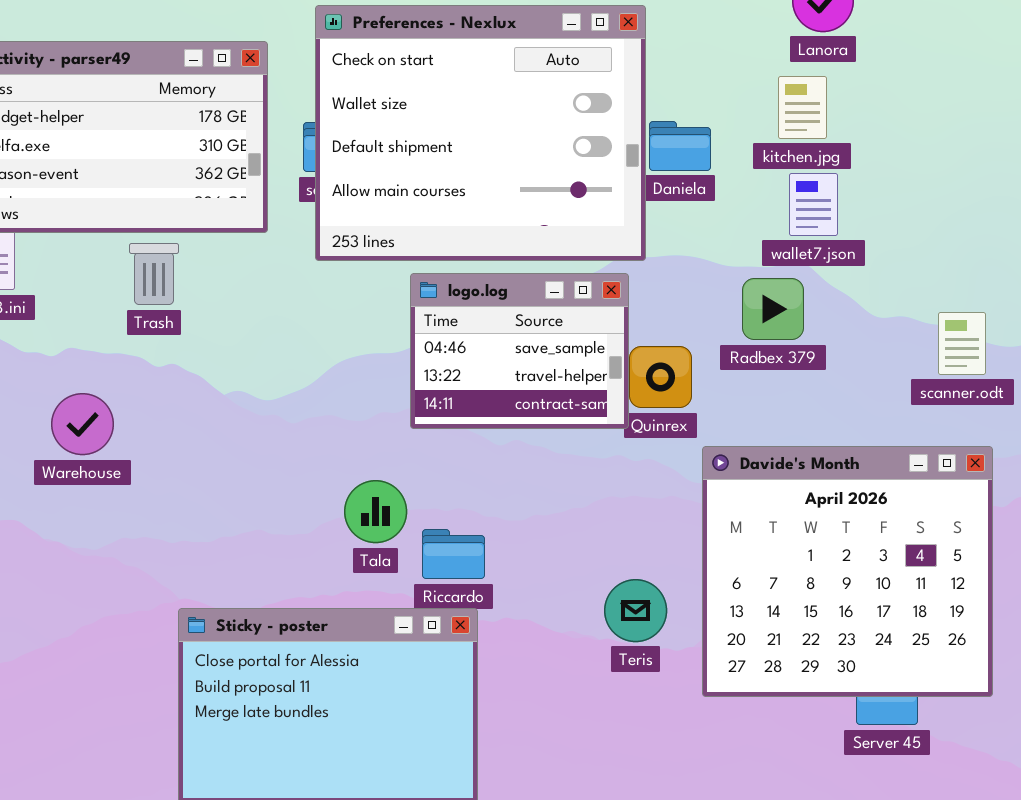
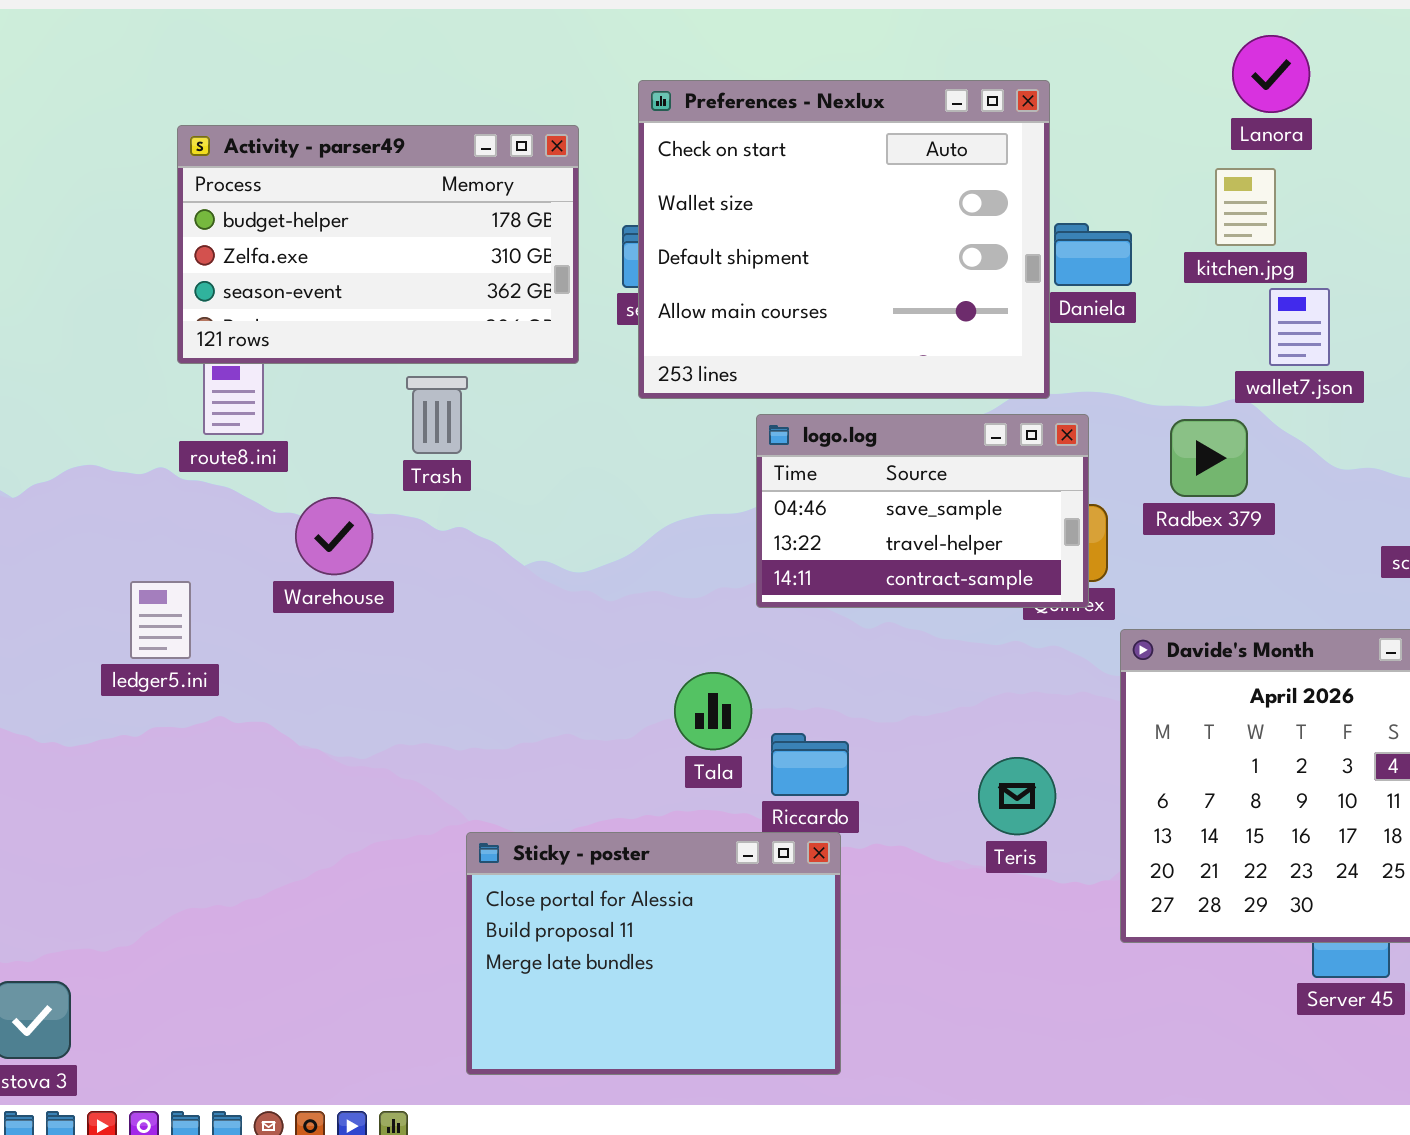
wallet7.json: [789,173,838,236] -> [1269,288,1330,366], moved
logo.log: [410,273,629,429] -> [756,414,1089,608], resized
Warehouse: [51,393,114,455] -> [295,497,373,575], moved
Teris: [604,579,667,642] -> [978,757,1056,835], moved

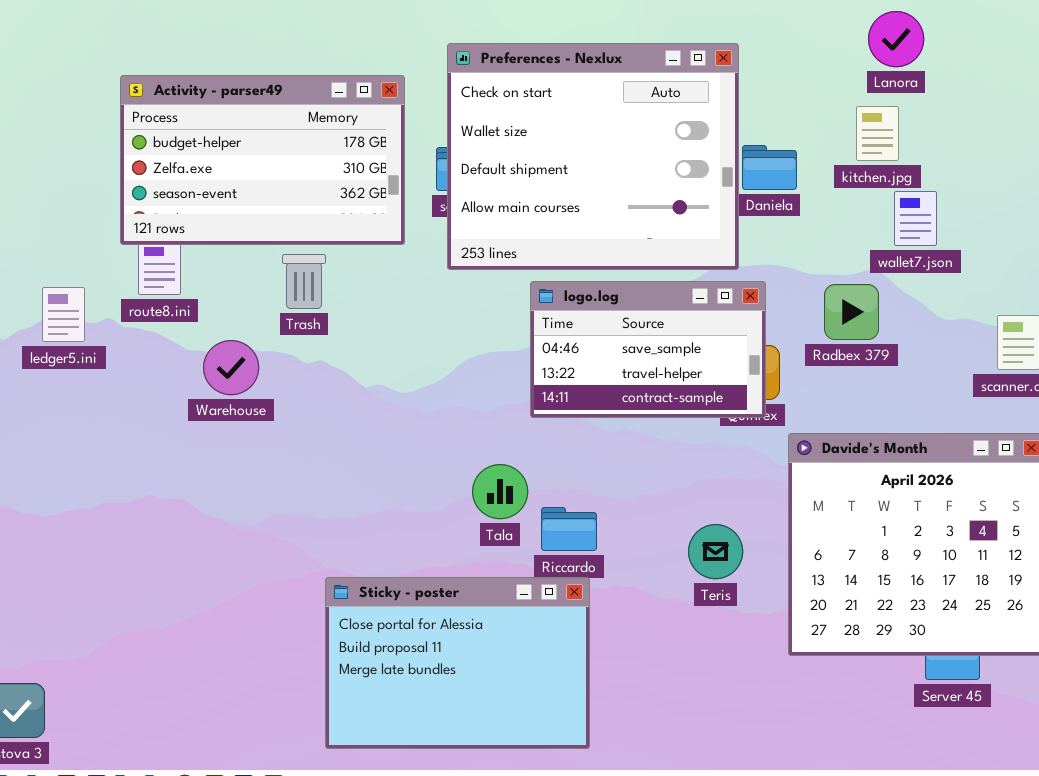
ledger5.ini: [130,581,191,659] -> [42,287,85,342], moved

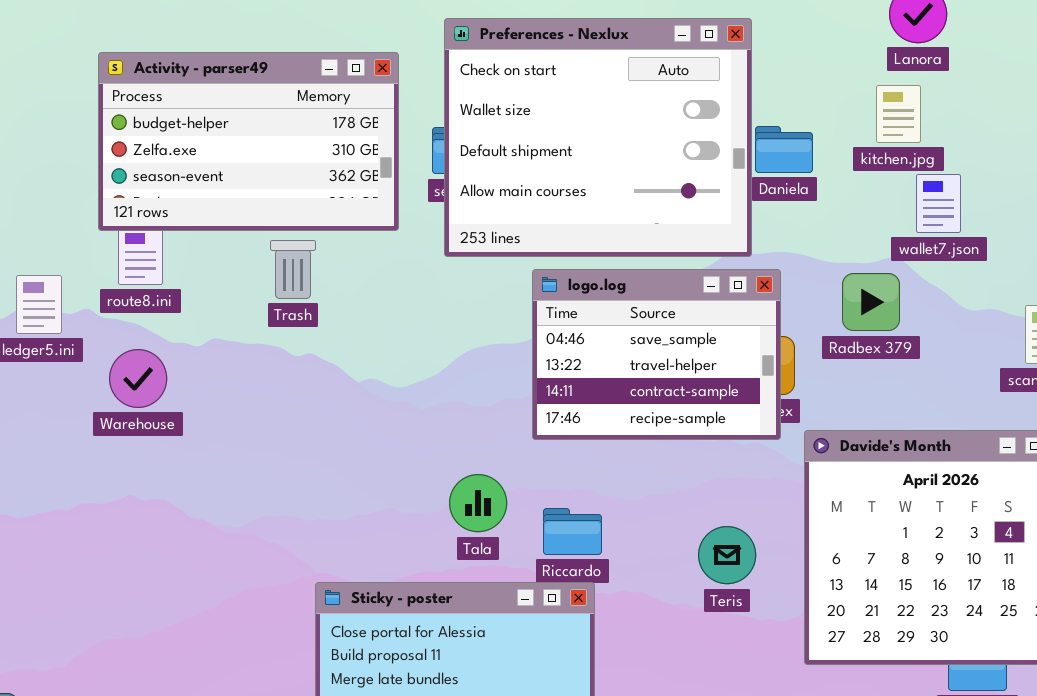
logo.log: [530,281,766,418] -> [532,269,781,440], resized
Warehouse: [203,340,259,395] -> [109,349,167,408], moved
Tala: [472,464,528,519] -> [449,474,507,532], moved

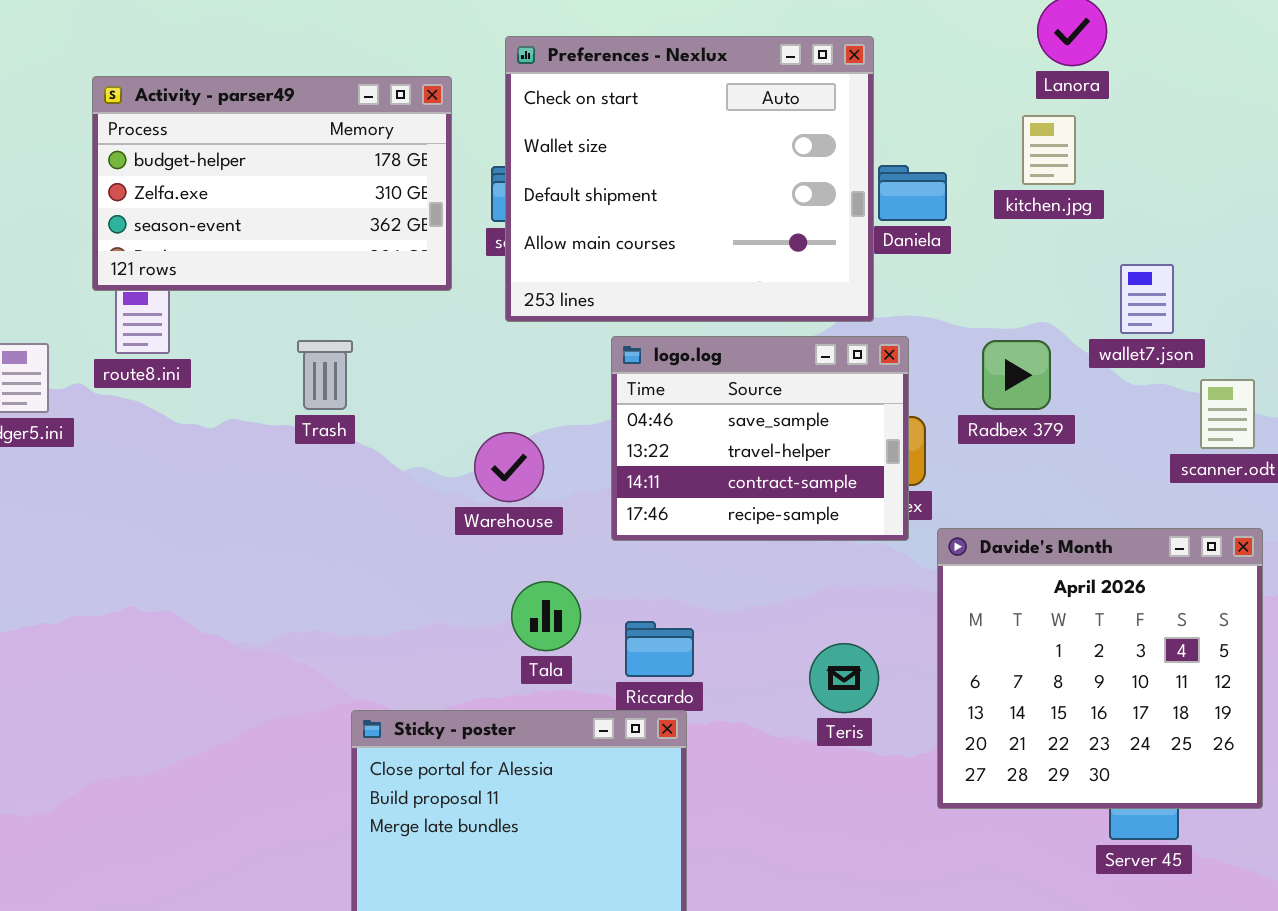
wallet7.json: [916,174,961,233] -> [1120,264,1174,334], moved
Trash: [270,240,316,299] -> [297,340,353,410], moved
Warehouse: [109,349,167,408] -> [474,432,544,502], moved

